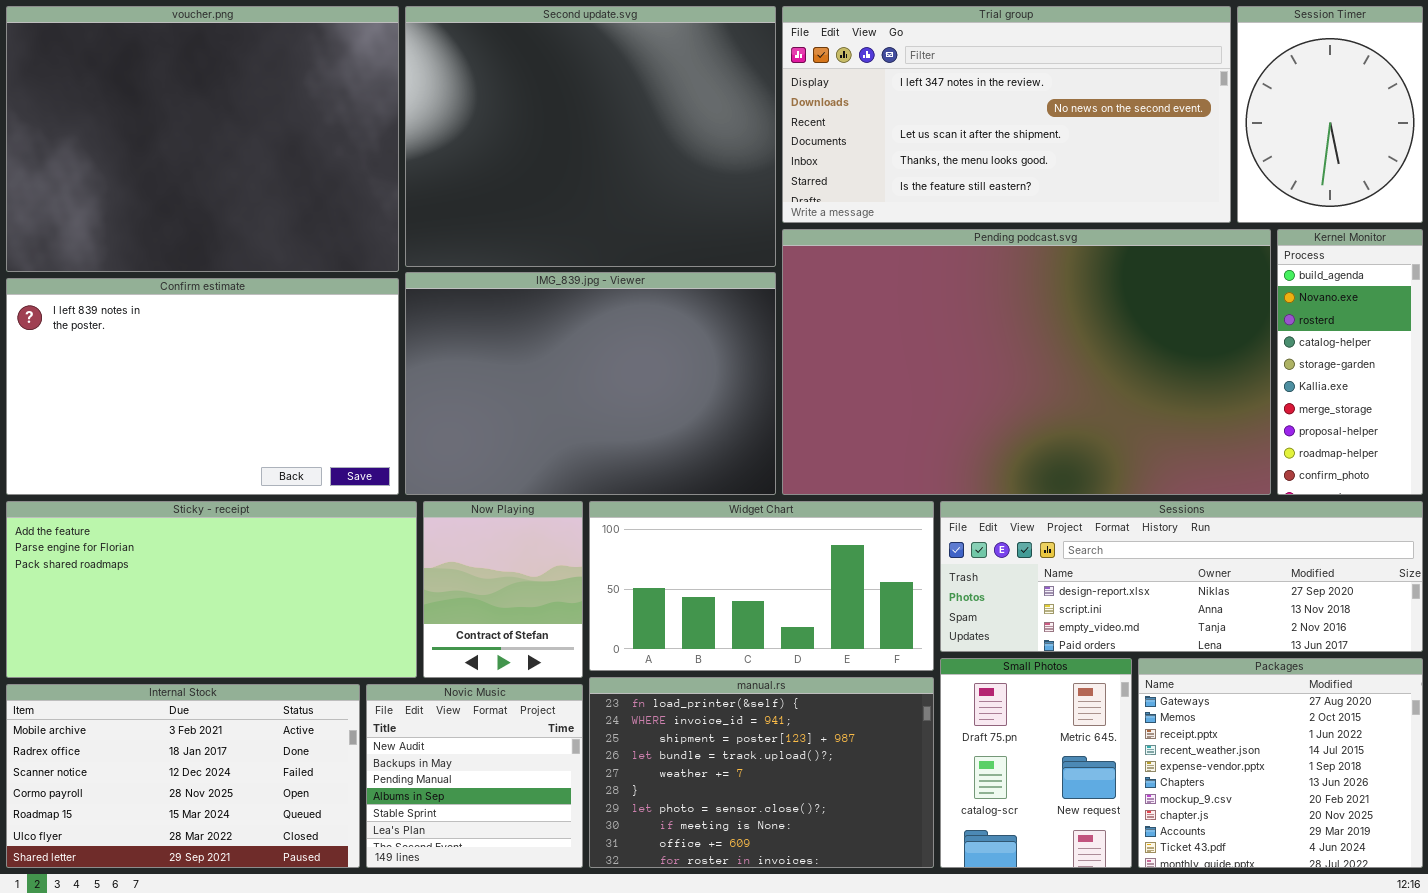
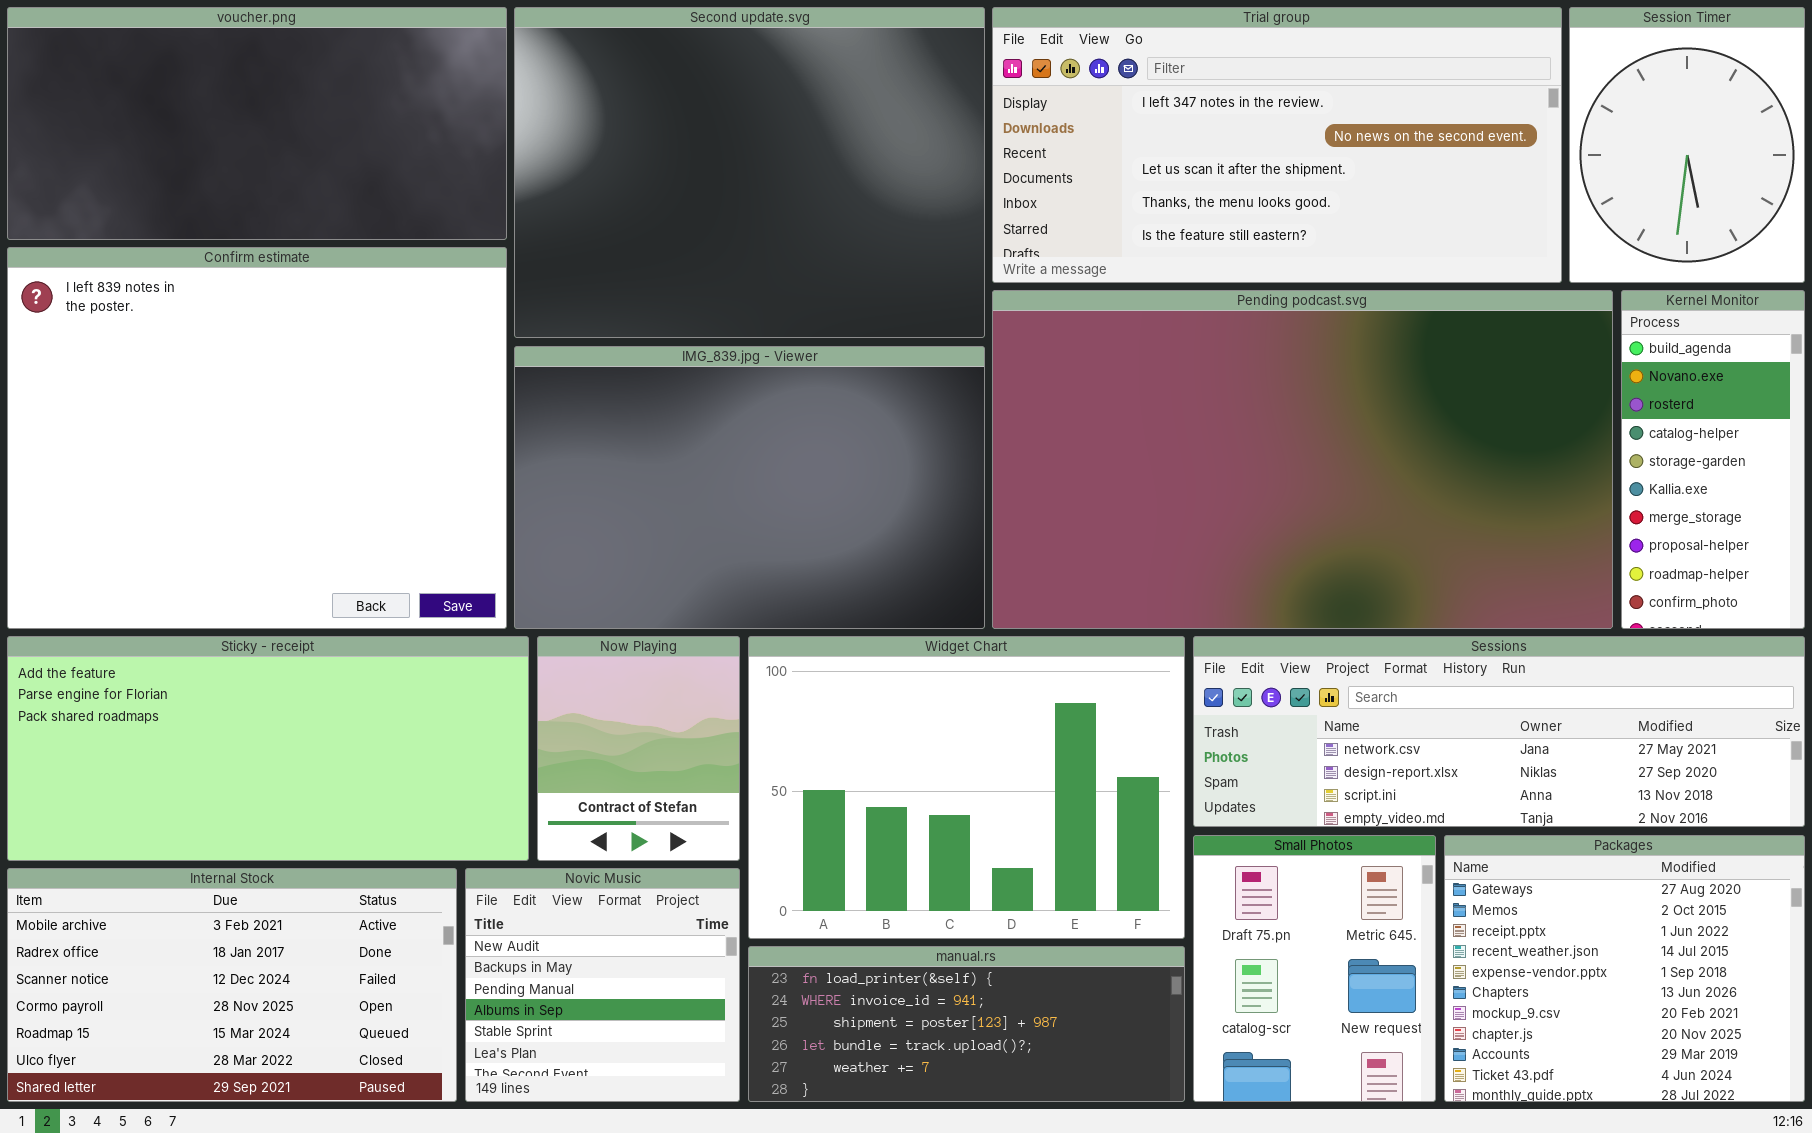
voucher.png: [6,6,399,272] -> [7,7,507,240], resized
Confirm estimate: [6,278,399,495] -> [7,247,507,629], resized
Widget Chart: [589,501,934,671] -> [748,636,1185,939], resized
Sessions: [940,501,1423,652] -> [1193,636,1805,827], scrolled up 1 row
manual.rs: [589,677,934,868] -> [748,946,1185,1102], resized

